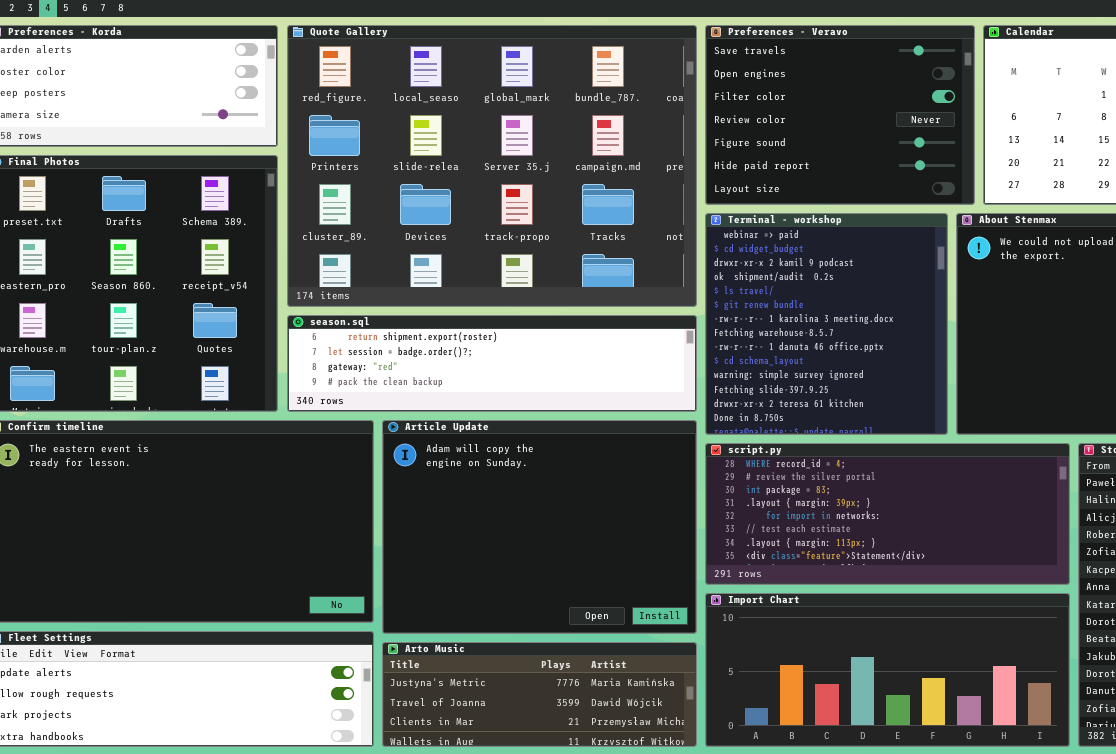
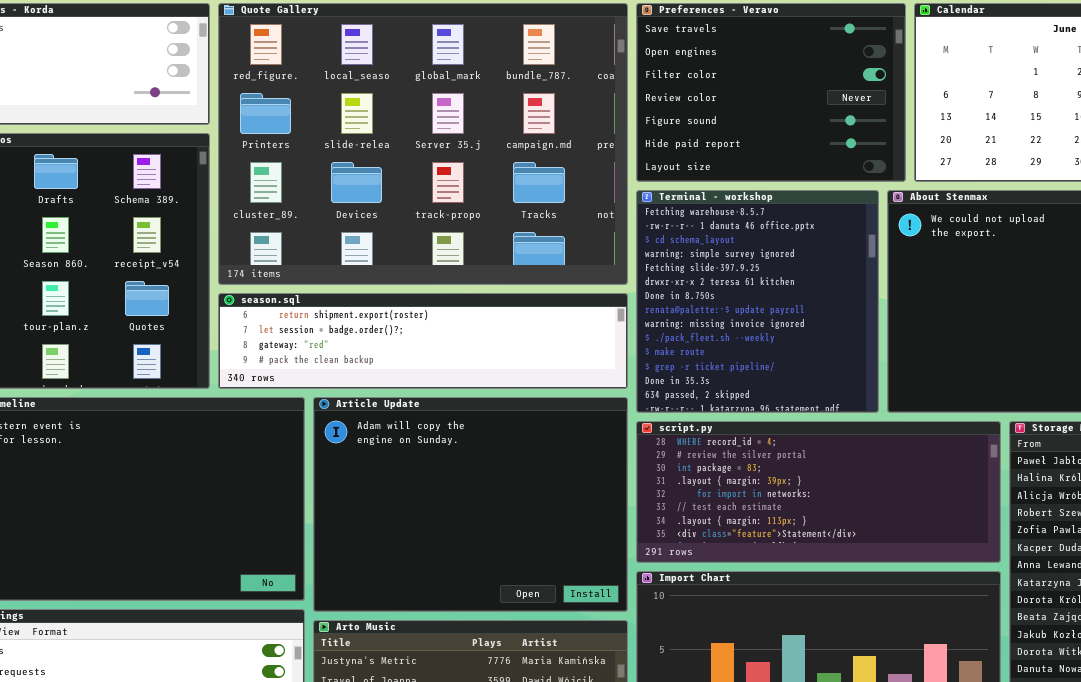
Terminal - workshop: [705,213,948,435] -> [636,190,879,413], scrolled down 7 rows

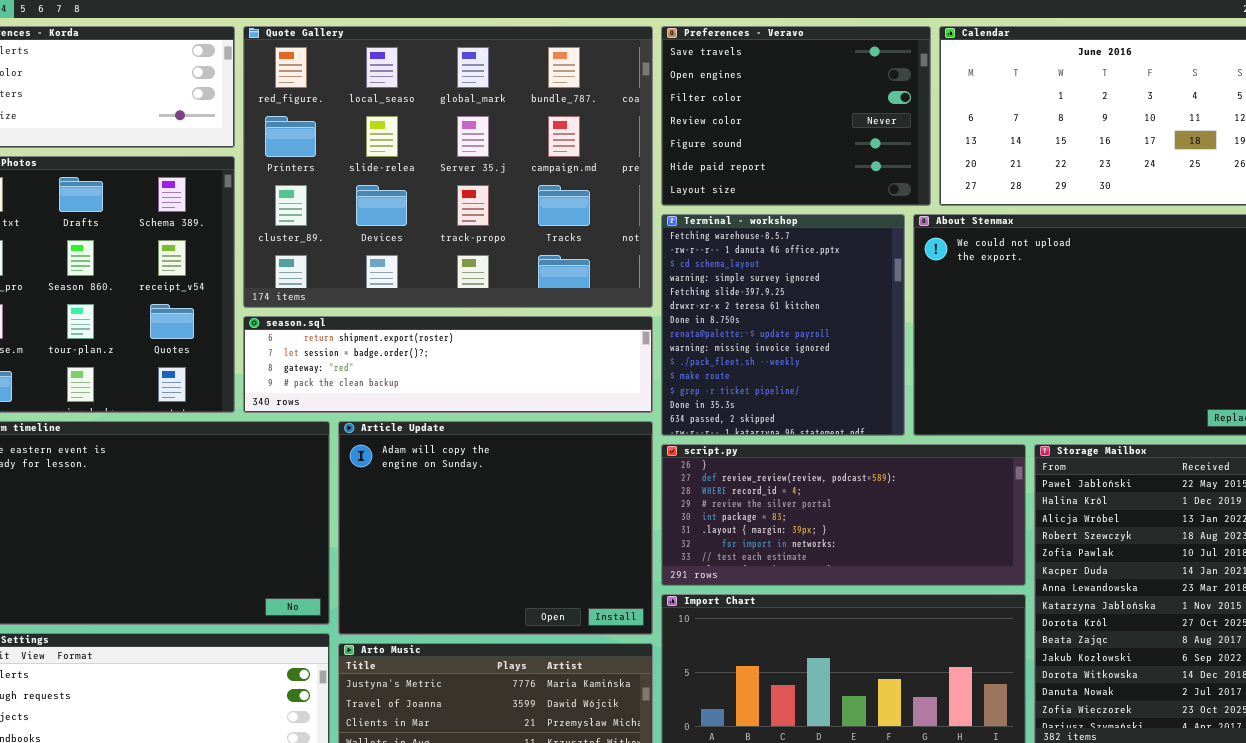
script.py: [636,421,1001,563] -> [661,444,1026,586], scrolled up 2 rows

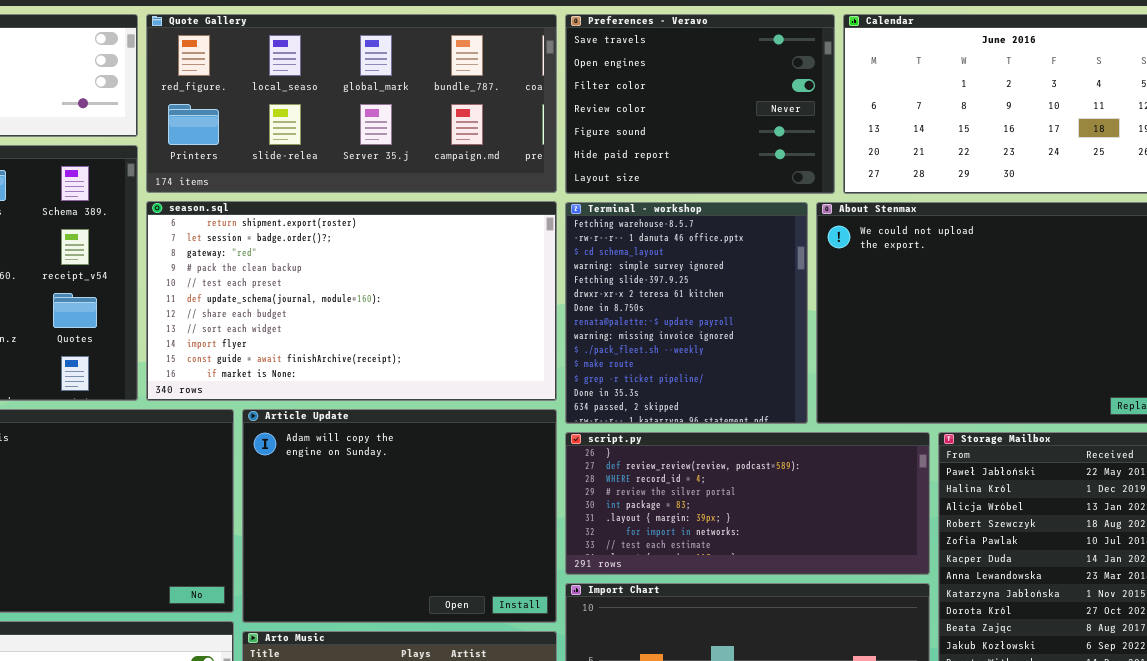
Quote Gallery: [243,26,653,308] -> [146,14,557,193], resized
season.sql: [243,316,653,413] -> [146,201,557,401], resized

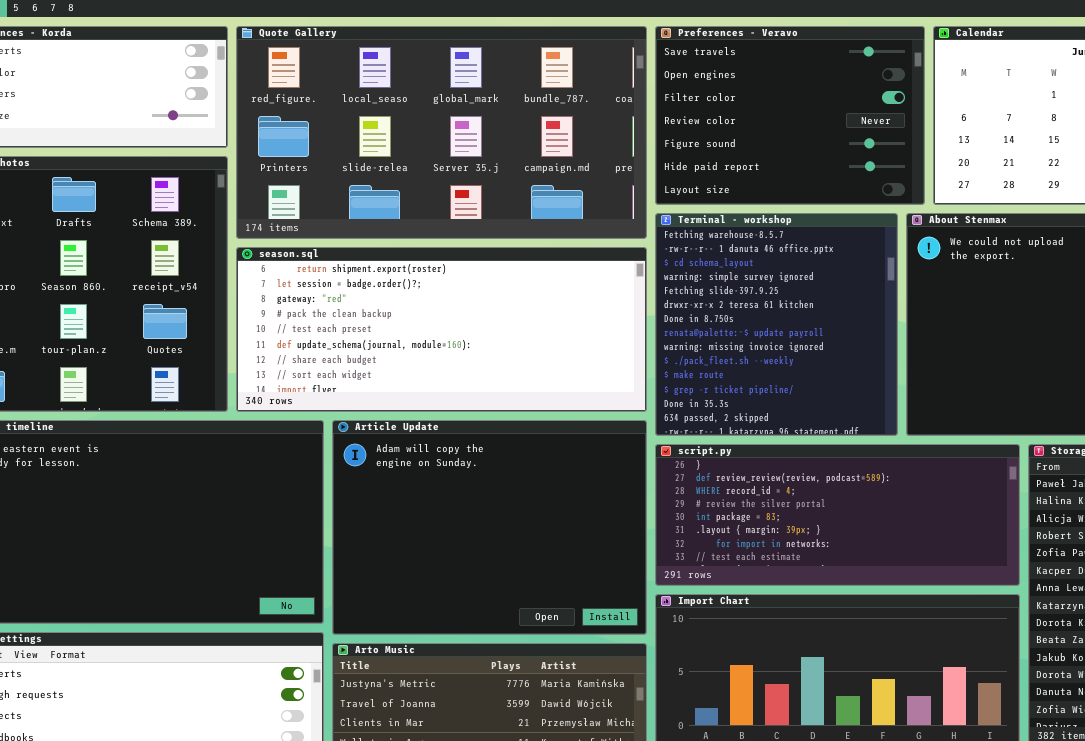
Quote Gallery: [146,14,557,193] -> [236,26,647,239], resized
season.sql: [146,201,557,401] -> [236,247,647,412], resized

